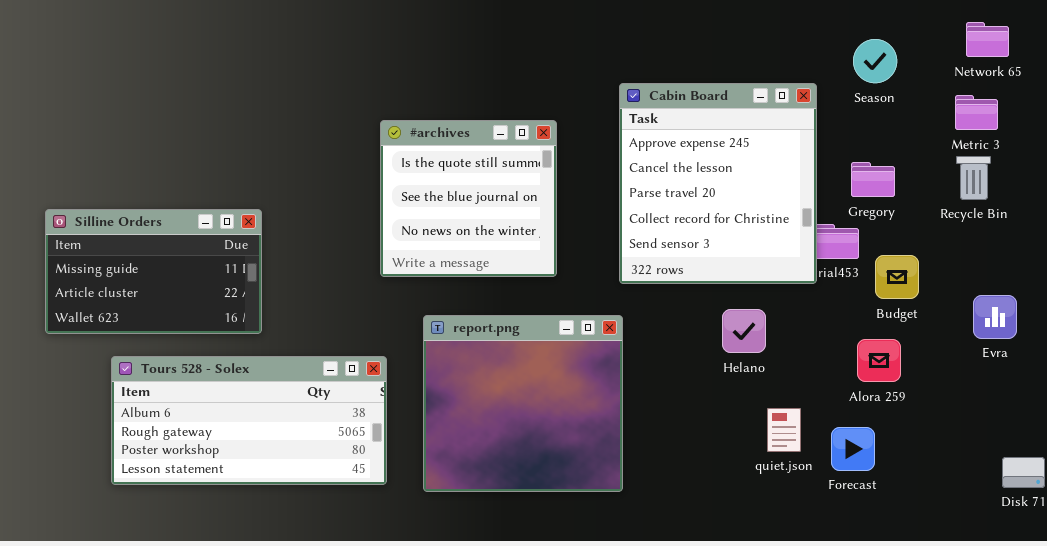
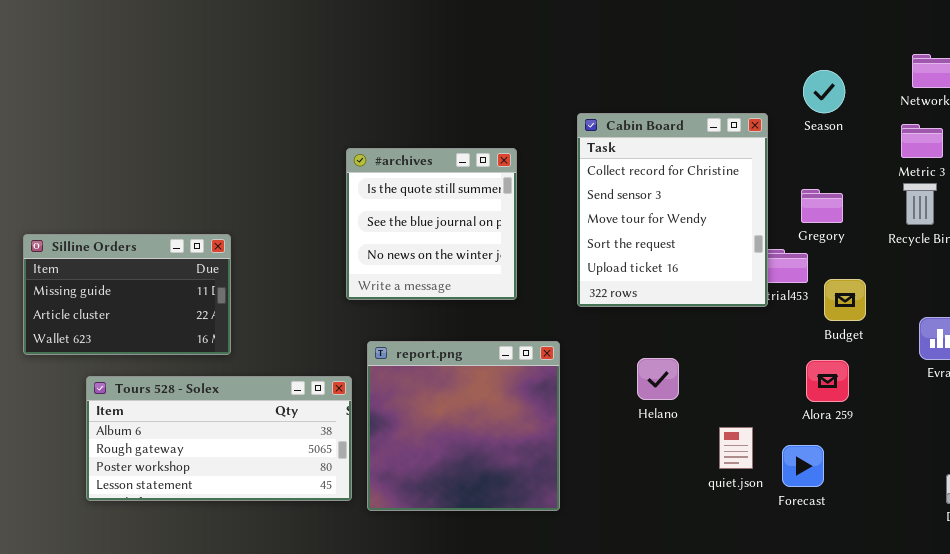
Cabin Board: [619,83,817,284] -> [577,113,768,307], scrolled down 3 rows
Helano: [722,309,766,353] -> [637,358,679,400], moved
report.png: [423,315,623,492] -> [367,341,560,511], moved

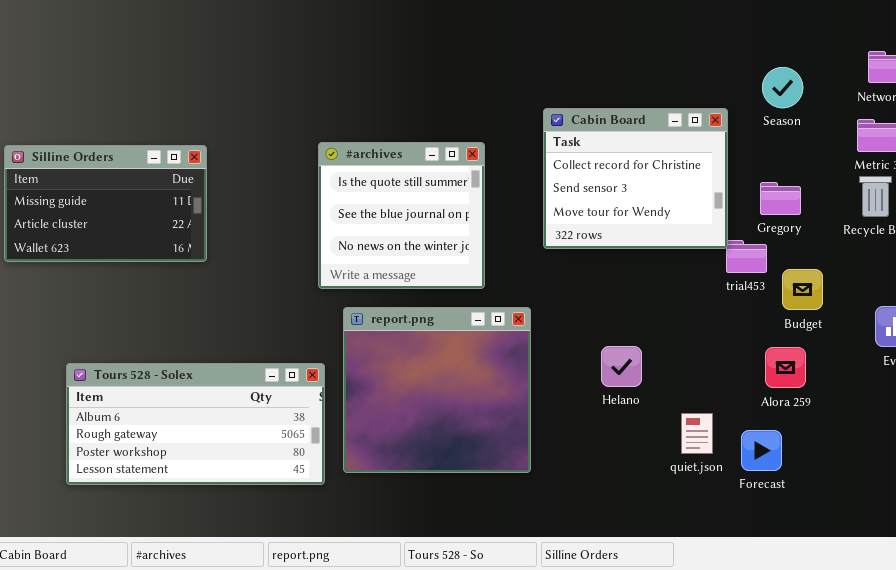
Cabin Board: [577,113,768,307] -> [543,108,728,249], resized
Silline Orders: [23,234,231,355] -> [4,145,207,262], moved
report.png: [367,341,560,511] -> [343,307,531,473], moved

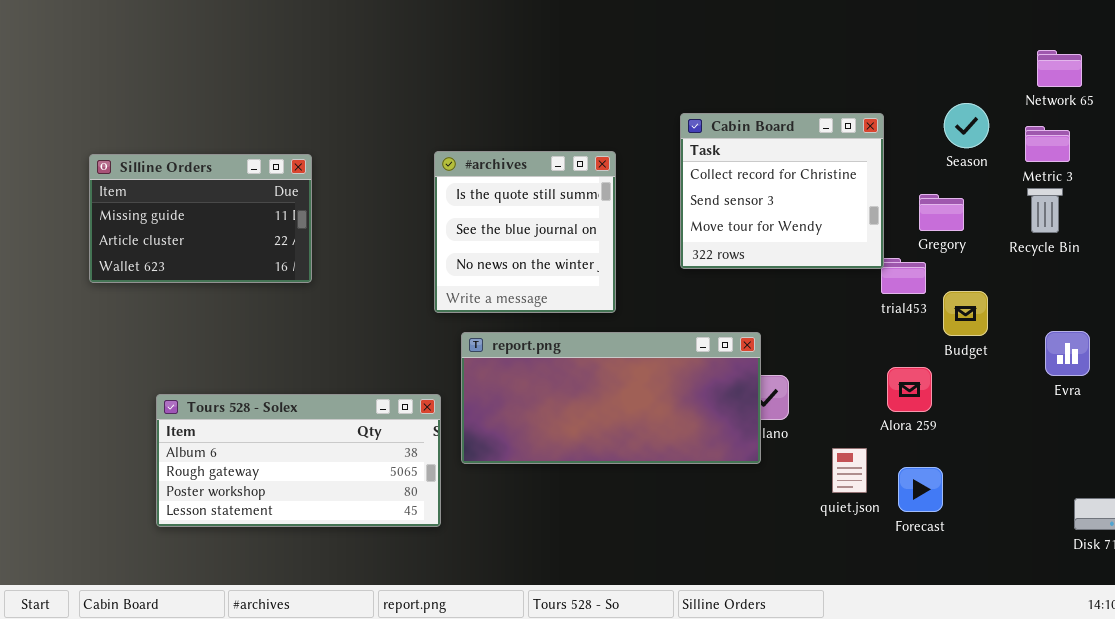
Season: [762,67,803,108] -> [944,103,989,148], moved
report.png: [343,307,531,473] -> [461,332,761,464], resized
Alora 259: [765,347,806,388] -> [887,367,932,412], moved

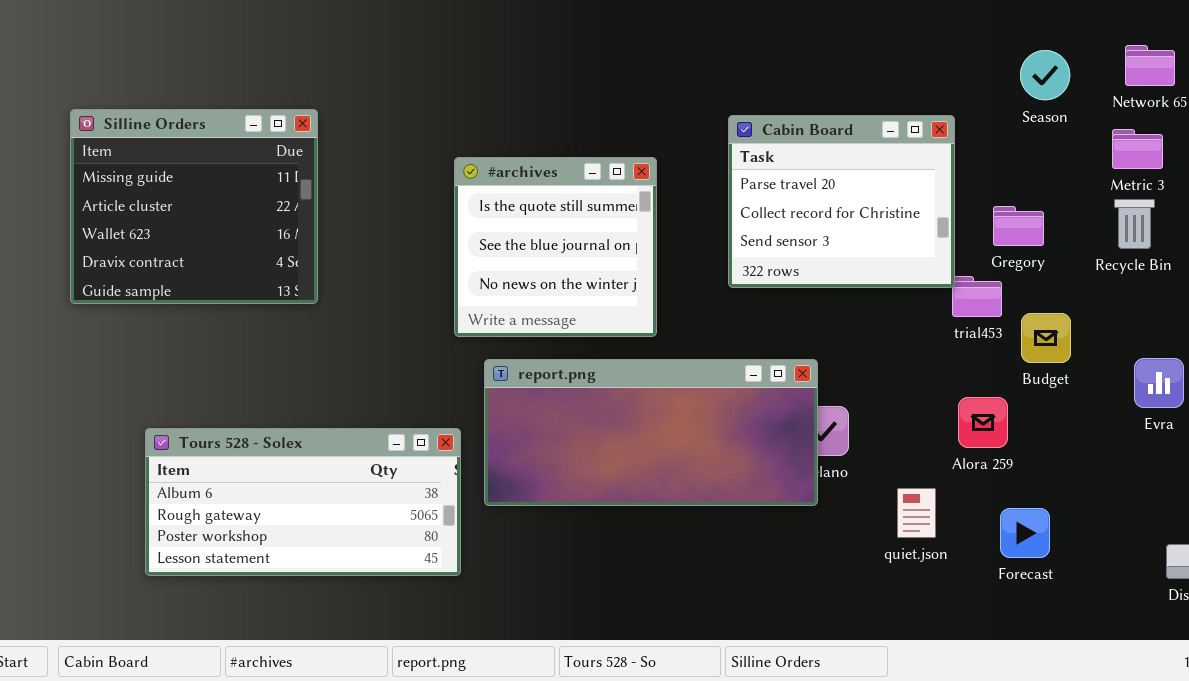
Season: [944,103,989,148] -> [1020,50,1070,100], moved
Cabin Board: [680,113,884,269] -> [728,115,955,288], scrolled up 1 row
Silline Orders: [89,154,312,283] -> [70,109,318,304], resized
Forecast: [898,467,943,512] -> [1000,508,1050,558], moved

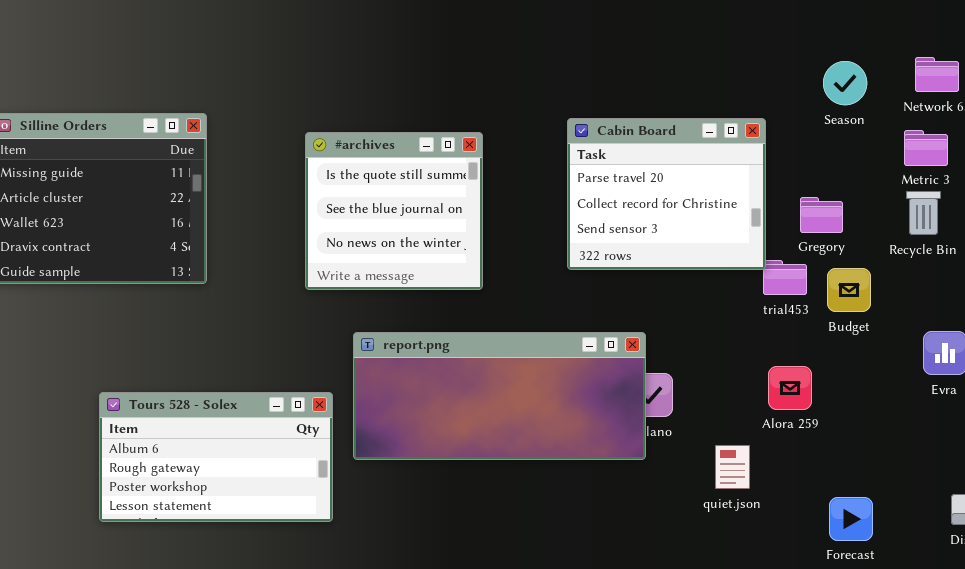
#archives: [454,157,657,337] -> [305,132,483,290], moved
Budget: [1021,313,1071,363] -> [827,268,871,312], moved
Tours 528 - Solex: [145,428,461,576] -> [99,392,333,522], resized
Forecast: [1000,508,1050,558] -> [829,497,873,541], moved

